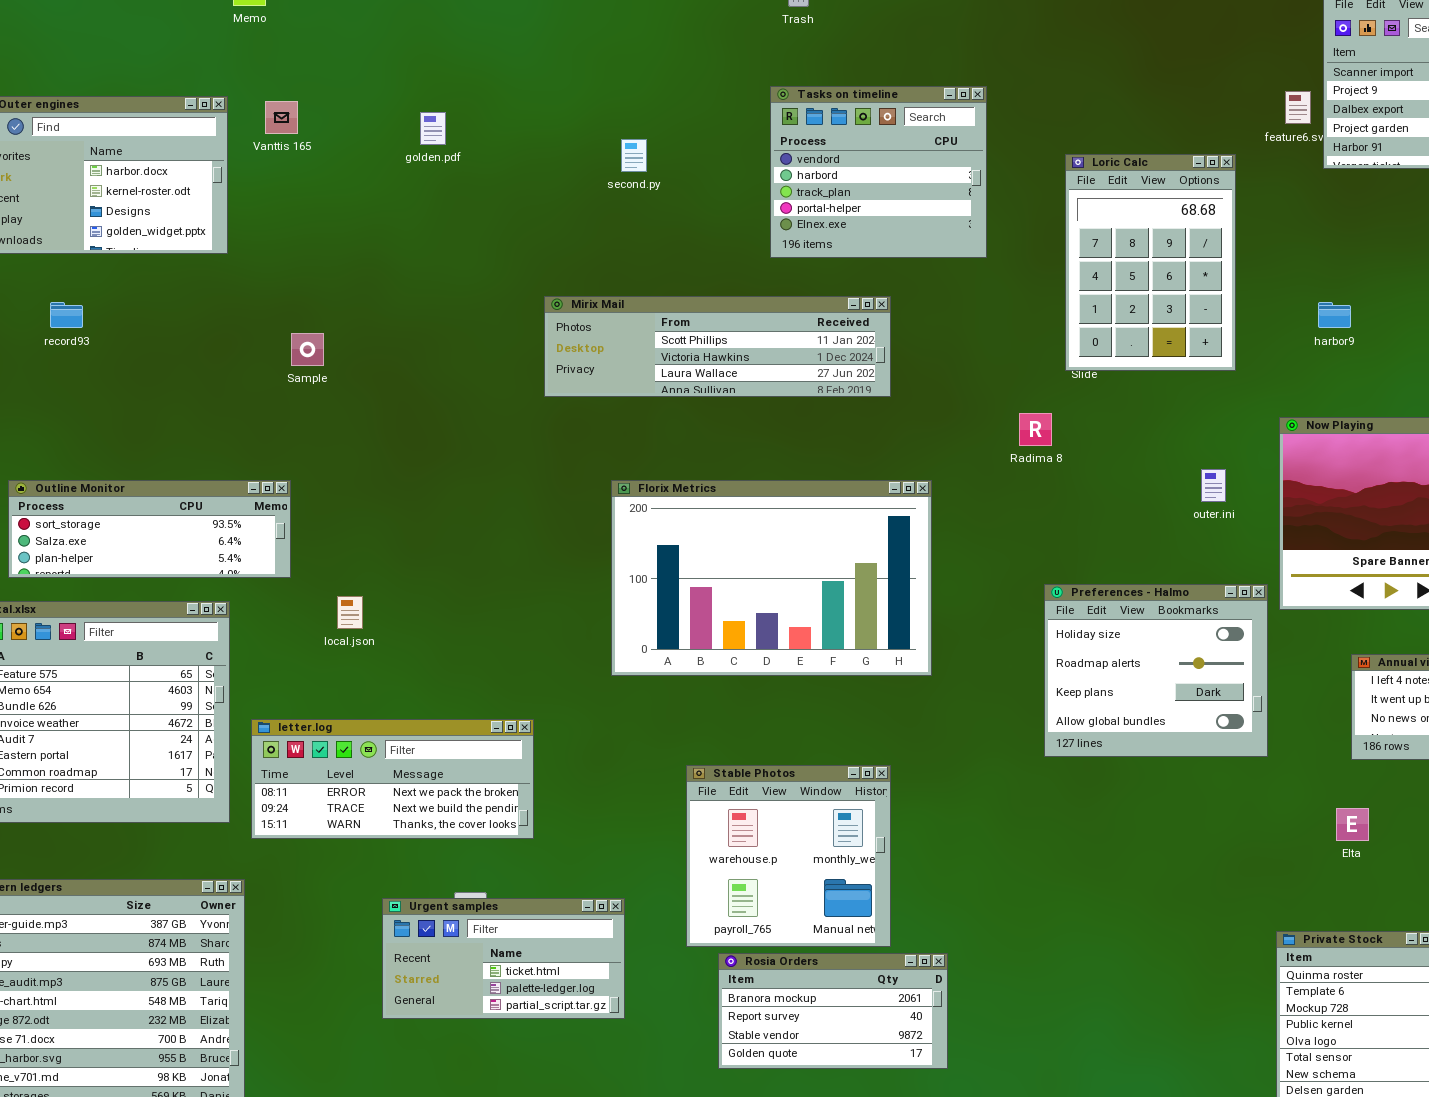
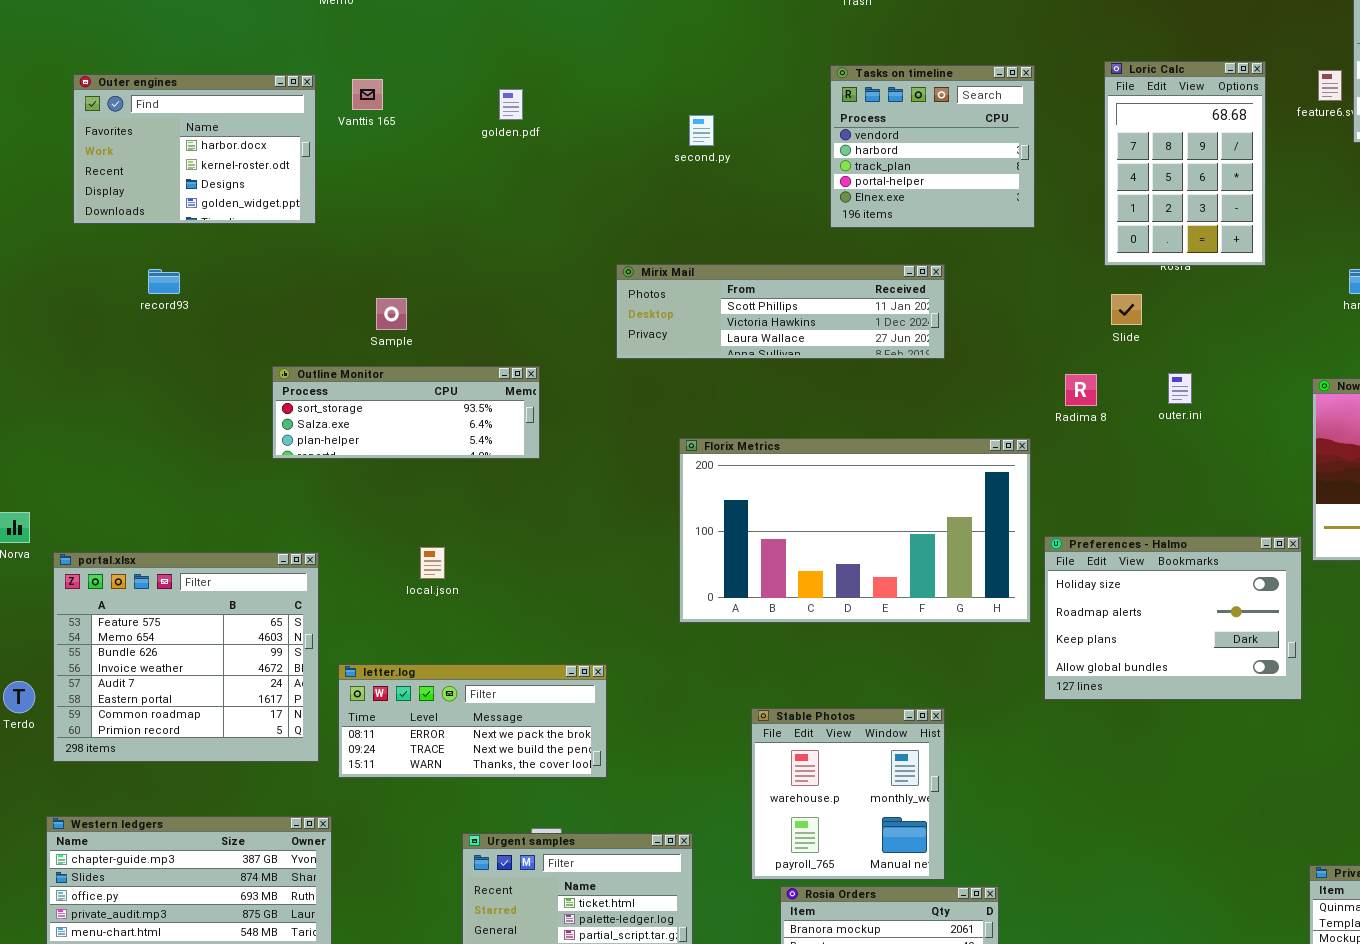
Loric Calc: [1065,154,1236,371] -> [1104,61,1266,266], moved
outer.ini: [1201,469,1226,502] -> [1168,373,1192,404], moved
Outline Monitor: [8,480,291,578] -> [272,366,540,459], moved
Florix Metrics: [611,480,932,676] -> [679,438,1031,623], resized
Preferences - Halmo: [1044,584,1268,757] -> [1044,536,1302,700], resized

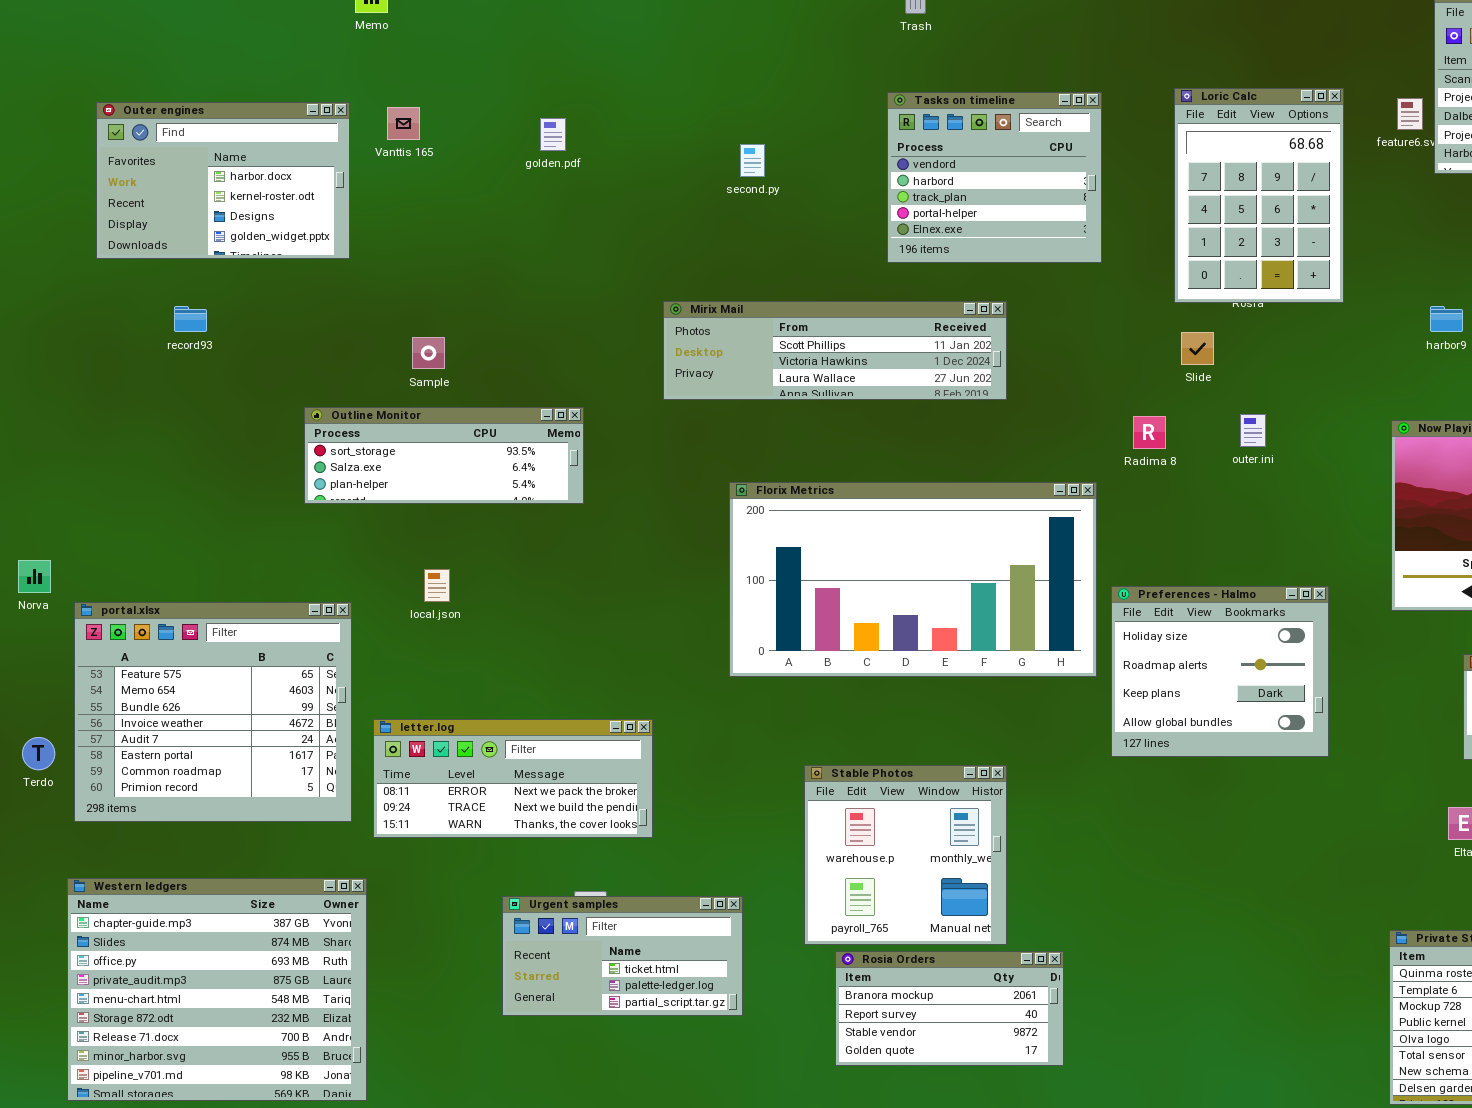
Preferences - Halmo: [1044,536,1302,700] -> [1111,586,1329,757], resized
local.json: [420,547,445,579] -> [424,569,450,602], moved

